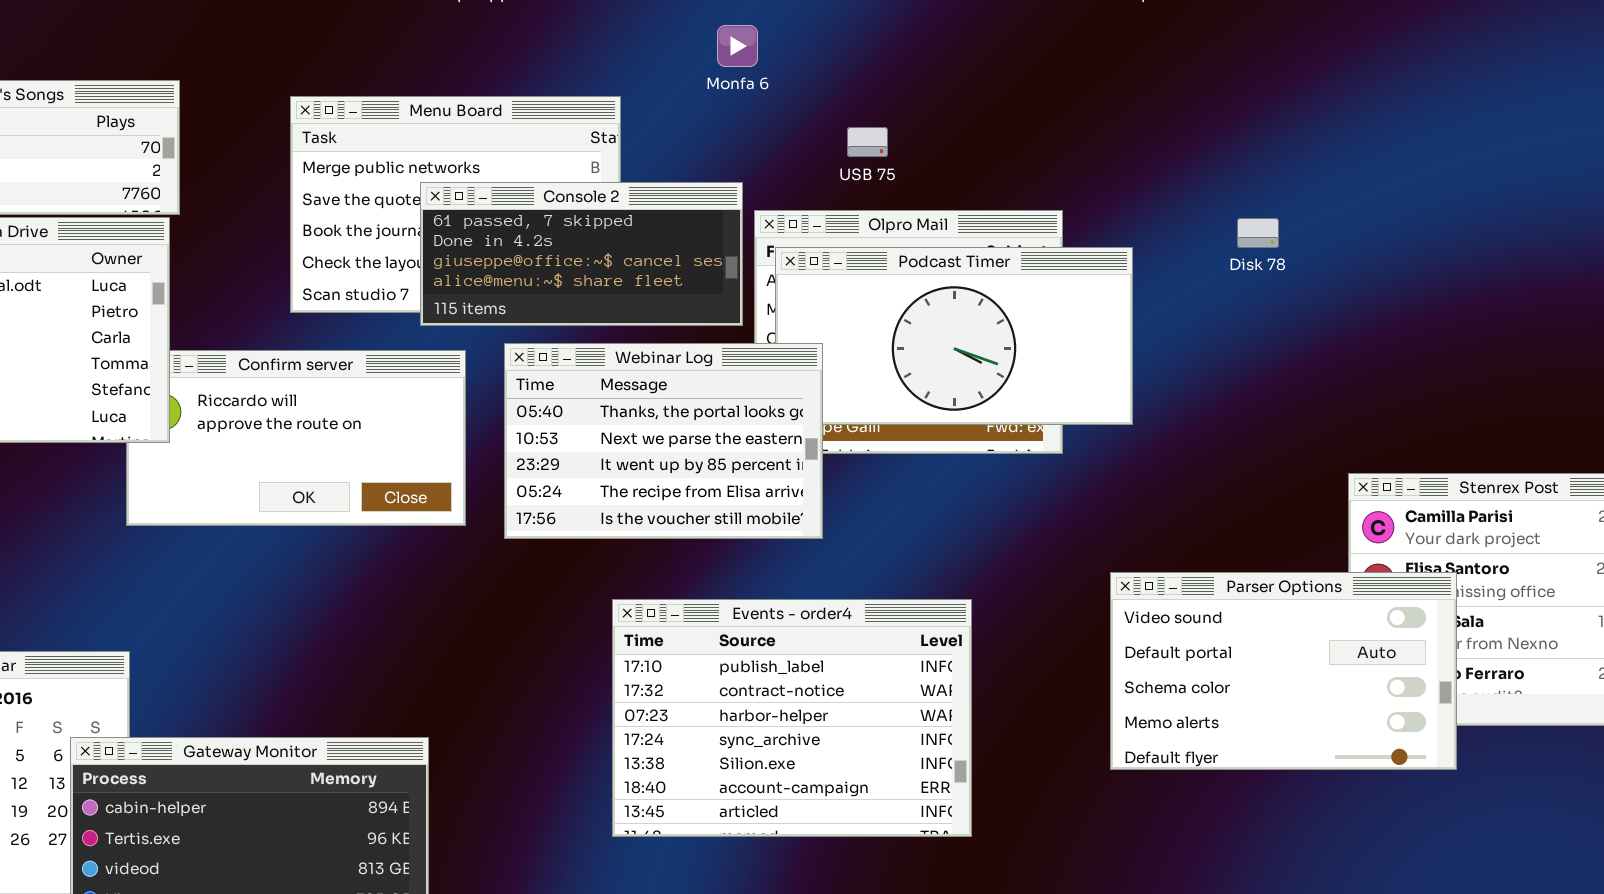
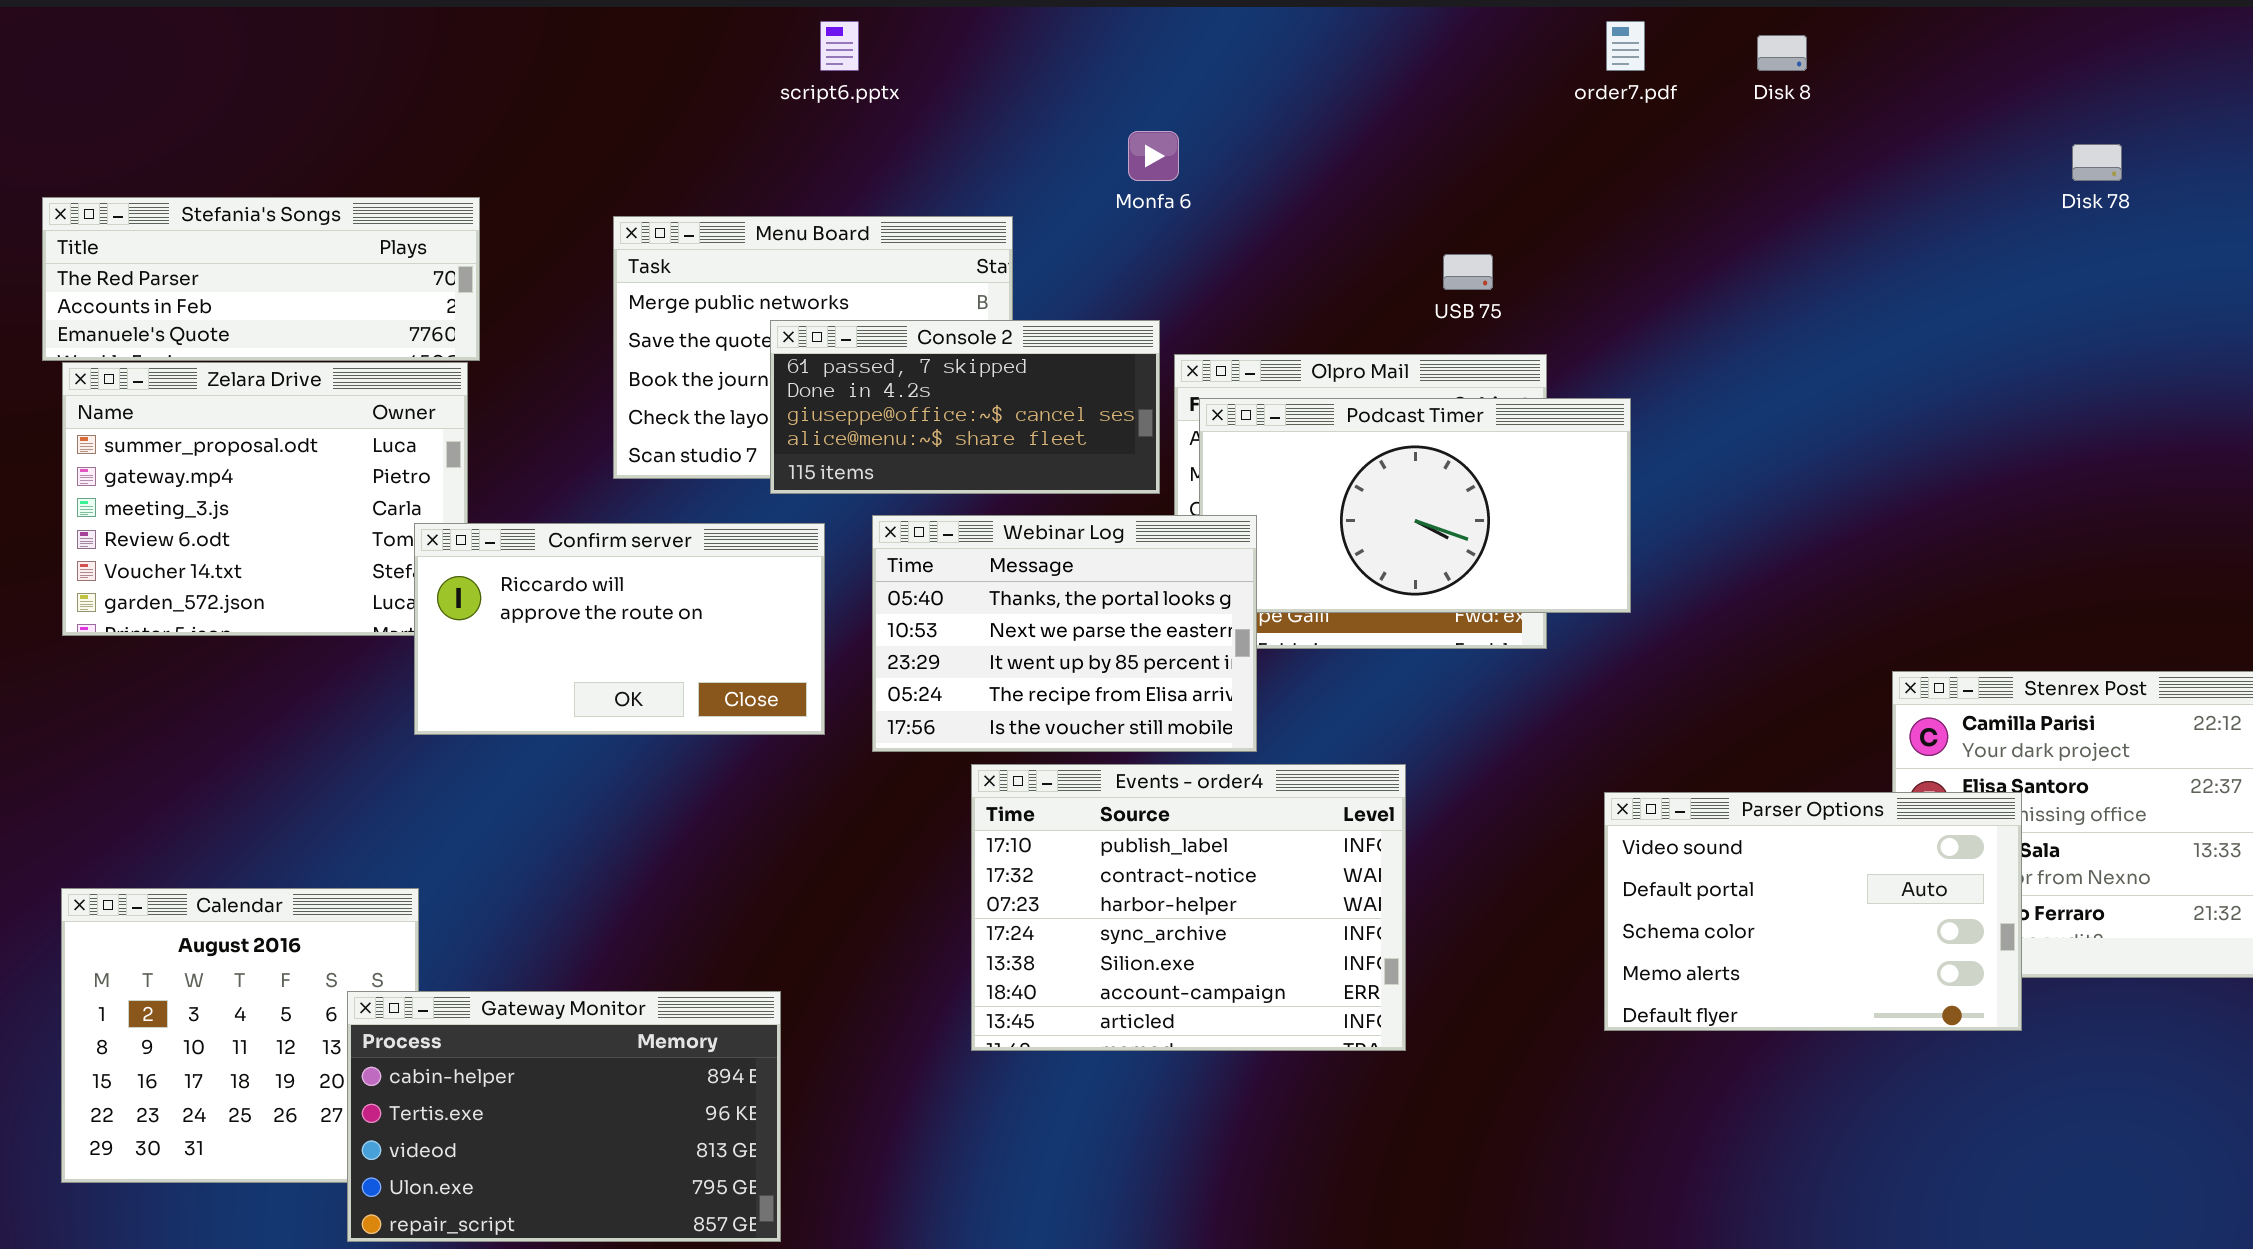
USB 75: [847,127,888,157] -> [1443,254,1493,290], moved
Disk 78: [1237,218,1279,248] -> [2072,144,2122,181], moved
Confirm server: [126,350,466,526] -> [414,523,825,735], raised
Events - order4: [612,599,972,837] -> [971,764,1406,1051], moved

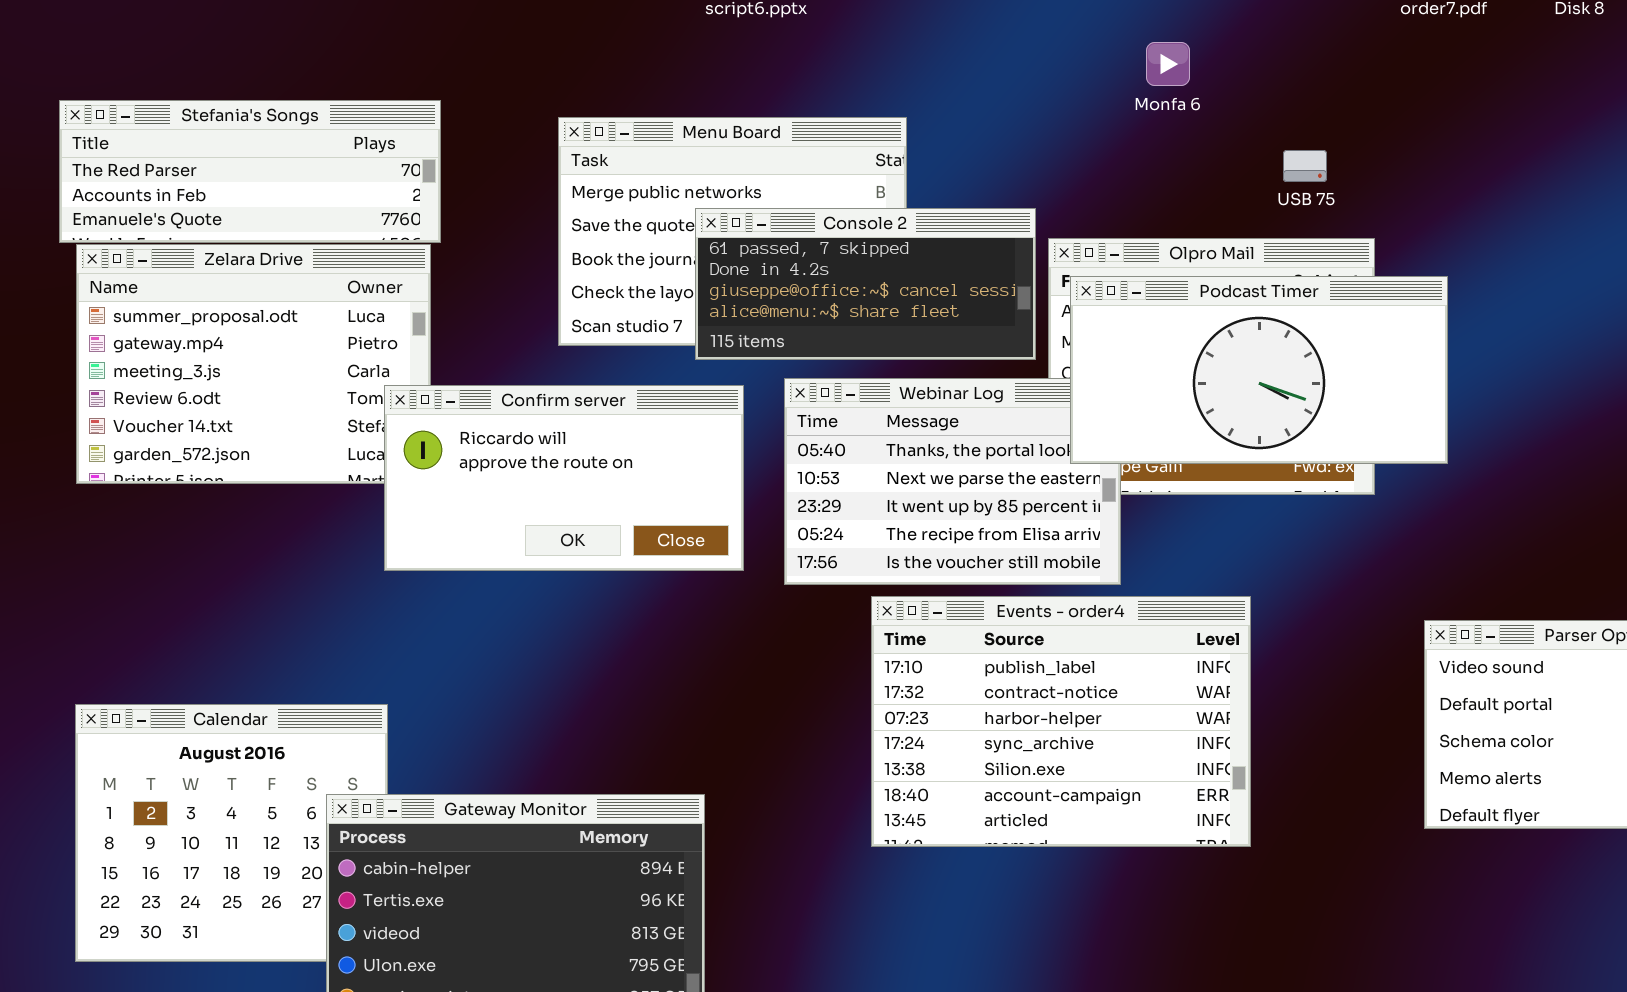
Monfa 6: [1128,131,1179,181] -> [1146,42,1190,86], moved
Podcast Timer: [1199,398,1631,613] -> [1070,276,1448,464], raised

